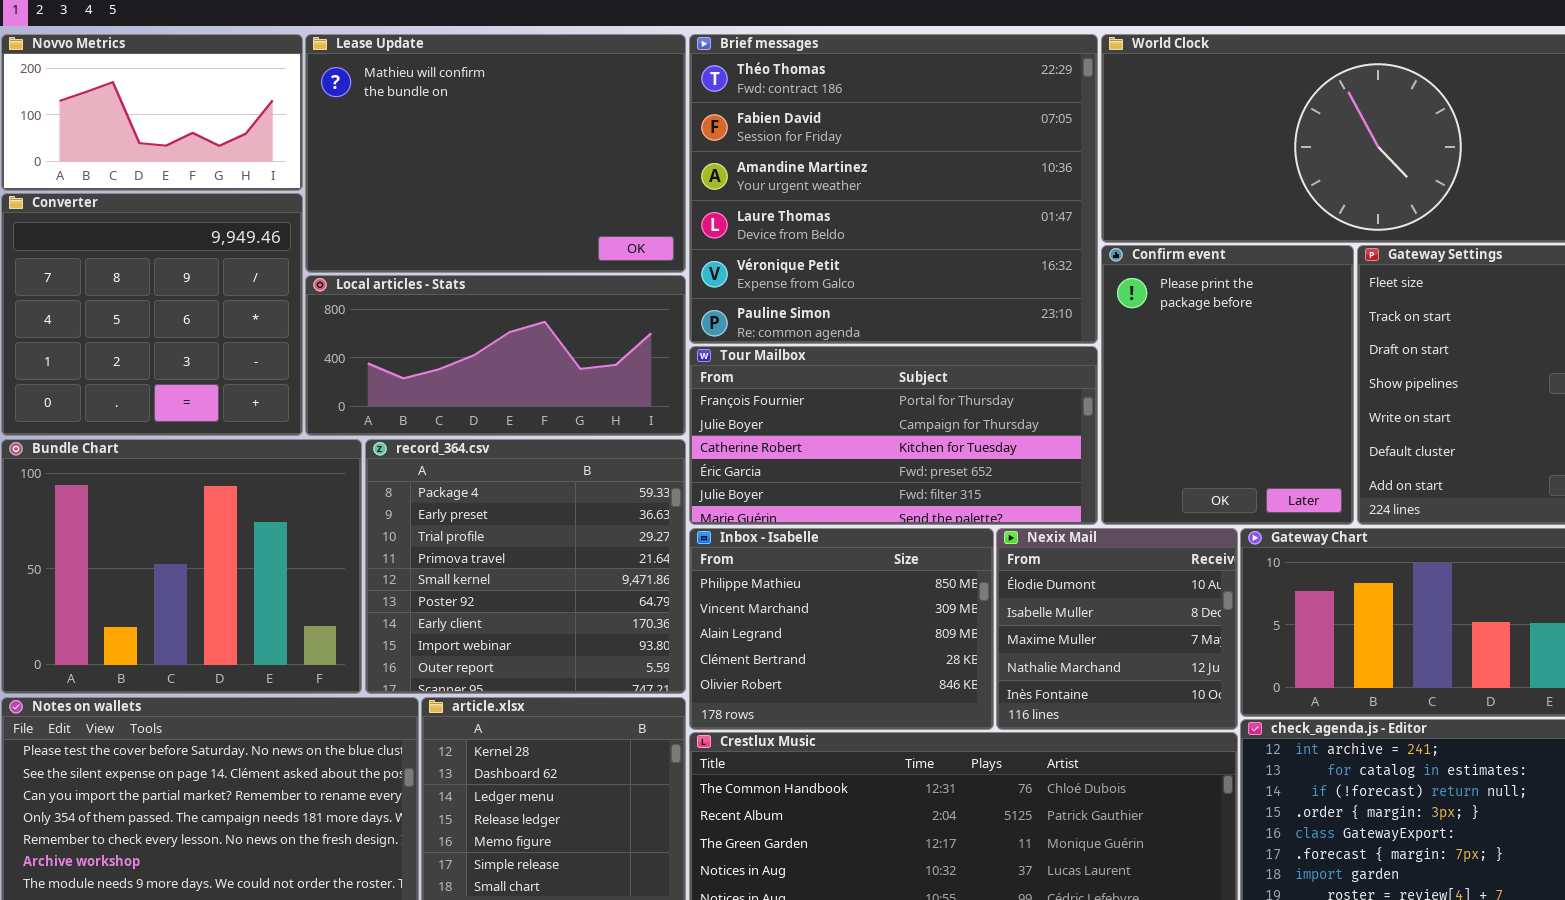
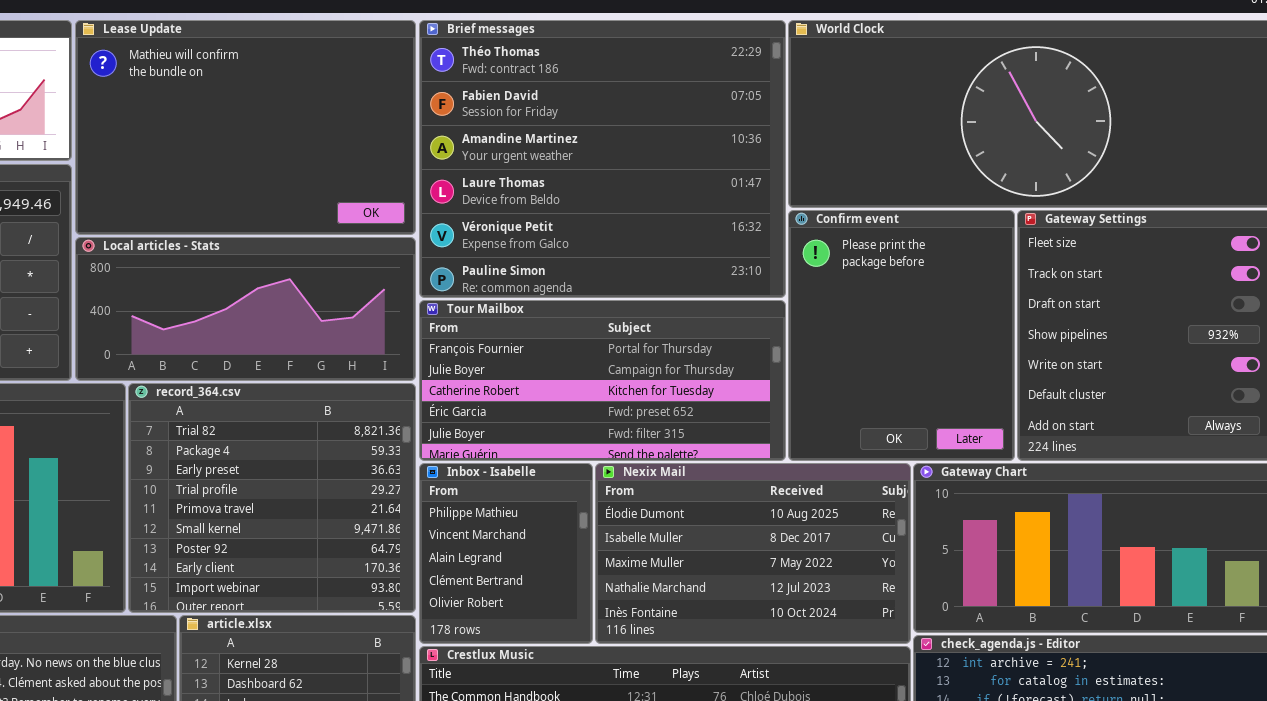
record_364.csv: [365,439,686,694] -> [128,383,416,613], scrolled up 1 row
Inbox - Isabelle: [689,528,994,730] -> [419,463,593,644], resized
Nexix Mail: [996,528,1238,730] -> [595,463,911,644], resized

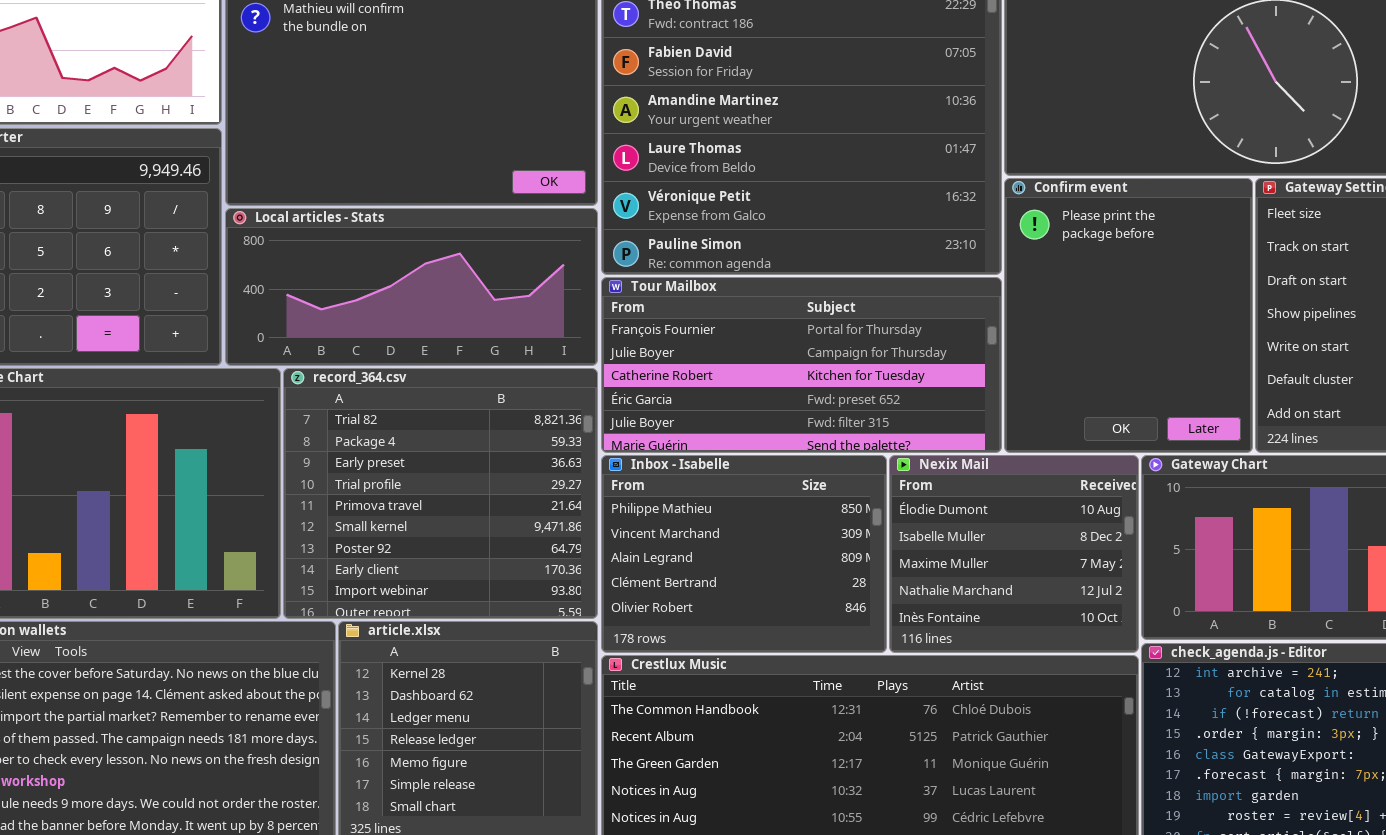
Inbox - Isabelle: [419,463,593,644] -> [601,455,887,653], resized
Nexix Mail: [595,463,911,644] -> [889,455,1139,653], resized

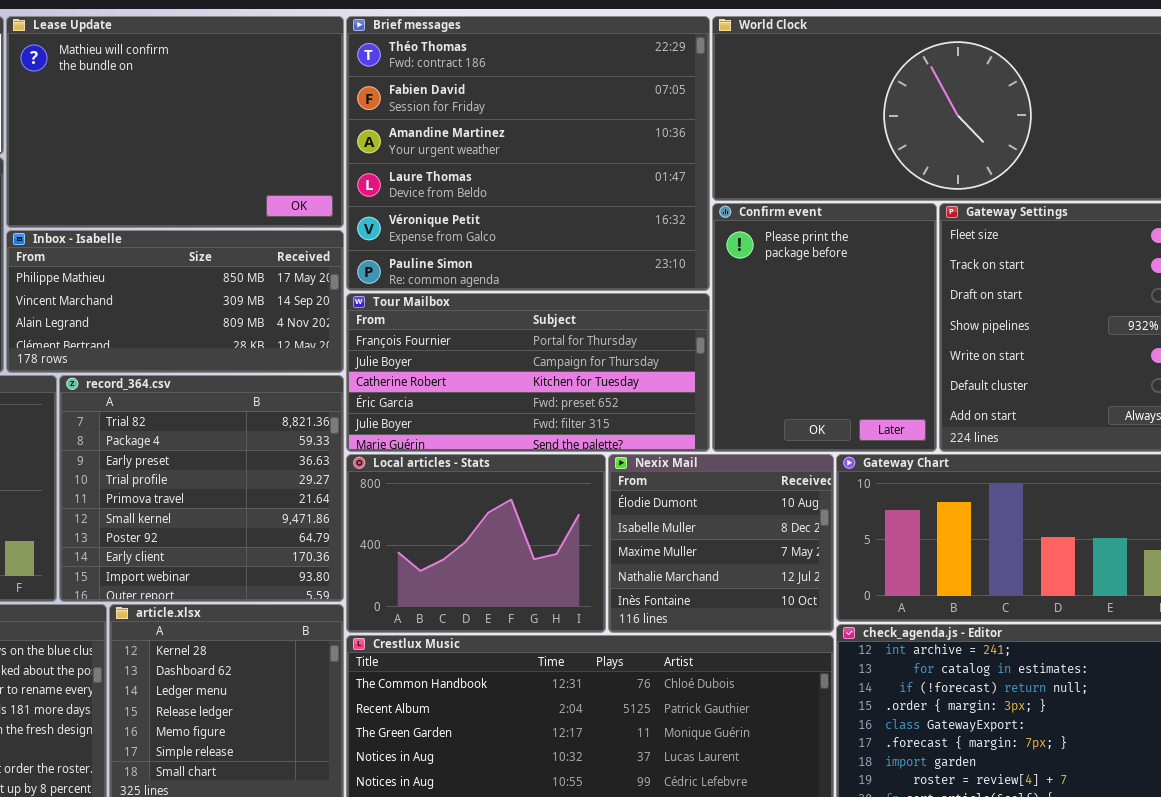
Local articles - Stats: [225,208,598,366] -> [346,454,606,633], moved, resized
Inbox - Isabelle: [601,455,887,653] -> [6,230,344,373], moved, resized

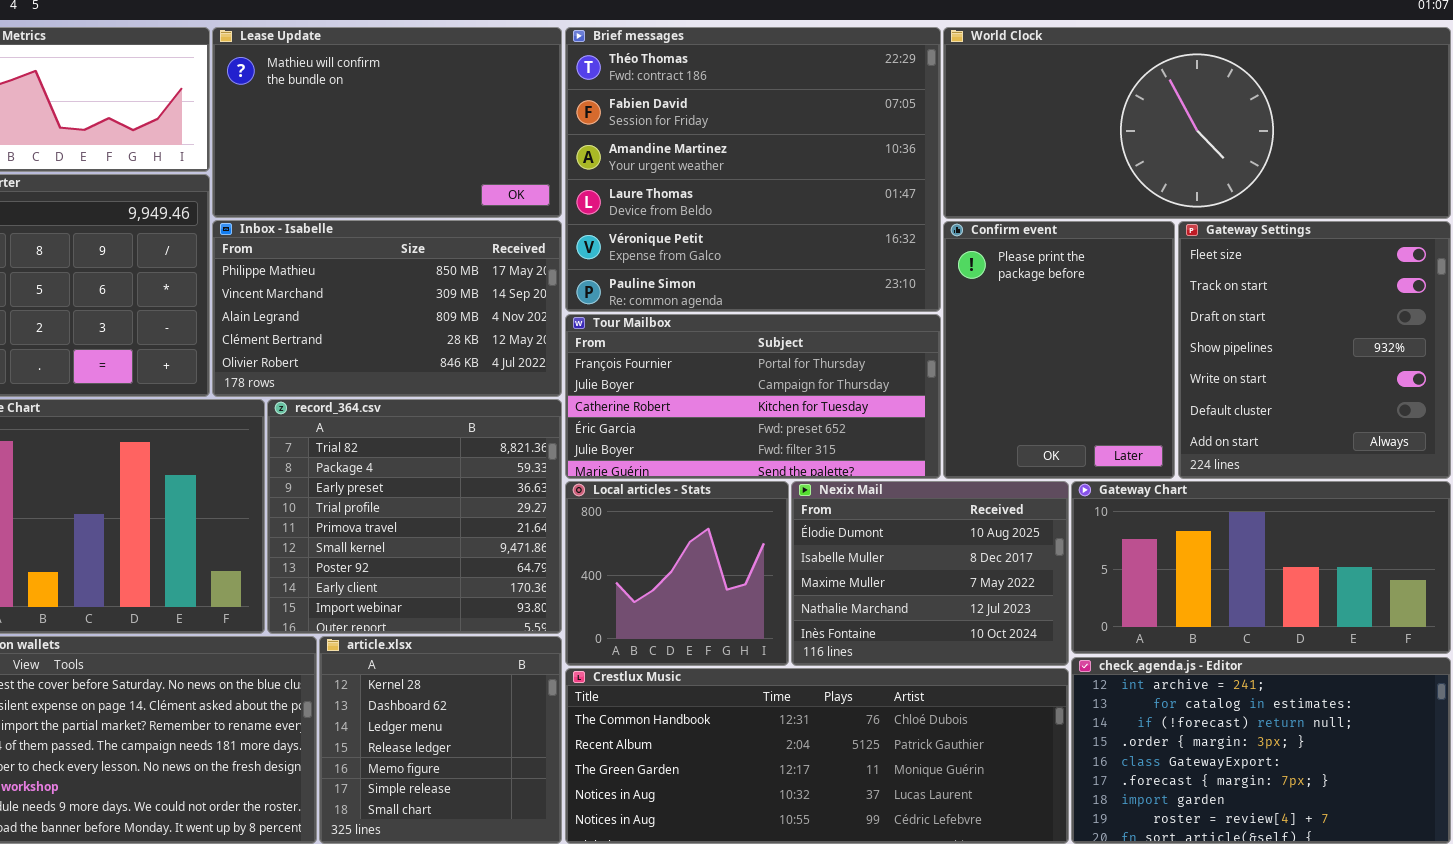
Lease Update: [6,16,344,228] -> [212,27,562,218], resized
Inbox - Isabelle: [6,230,344,373] -> [212,220,562,397], resized
Local articles - Stats: [346,454,606,633] -> [565,481,789,666], resized
Nexix Mail: [608,454,834,633] -> [791,481,1069,666], resized

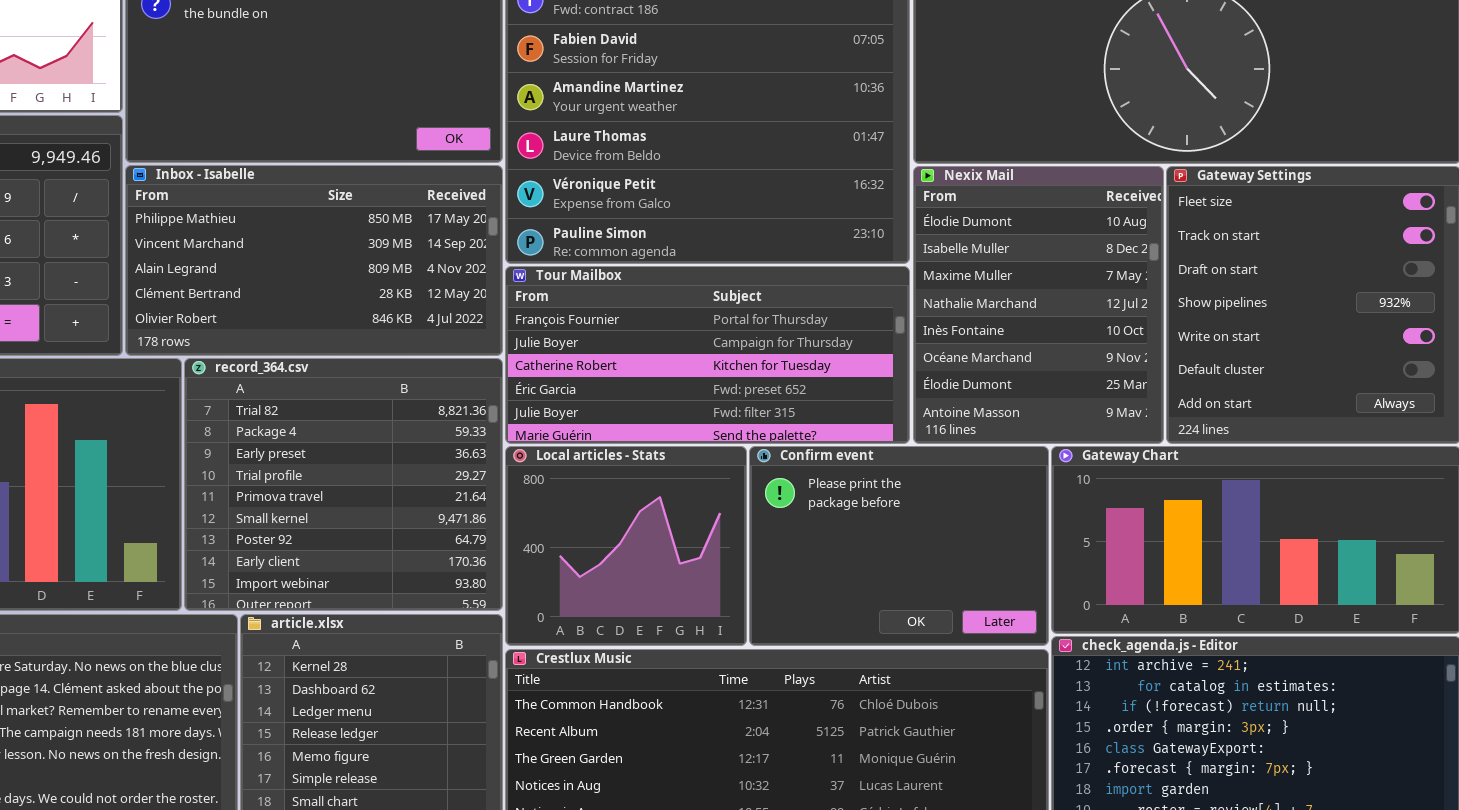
Confirm event: [943,221,1175,479] -> [749,446,1049,646], moved, resized
Nexix Mail: [791,481,1069,666] -> [913,166,1164,444], moved, resized

